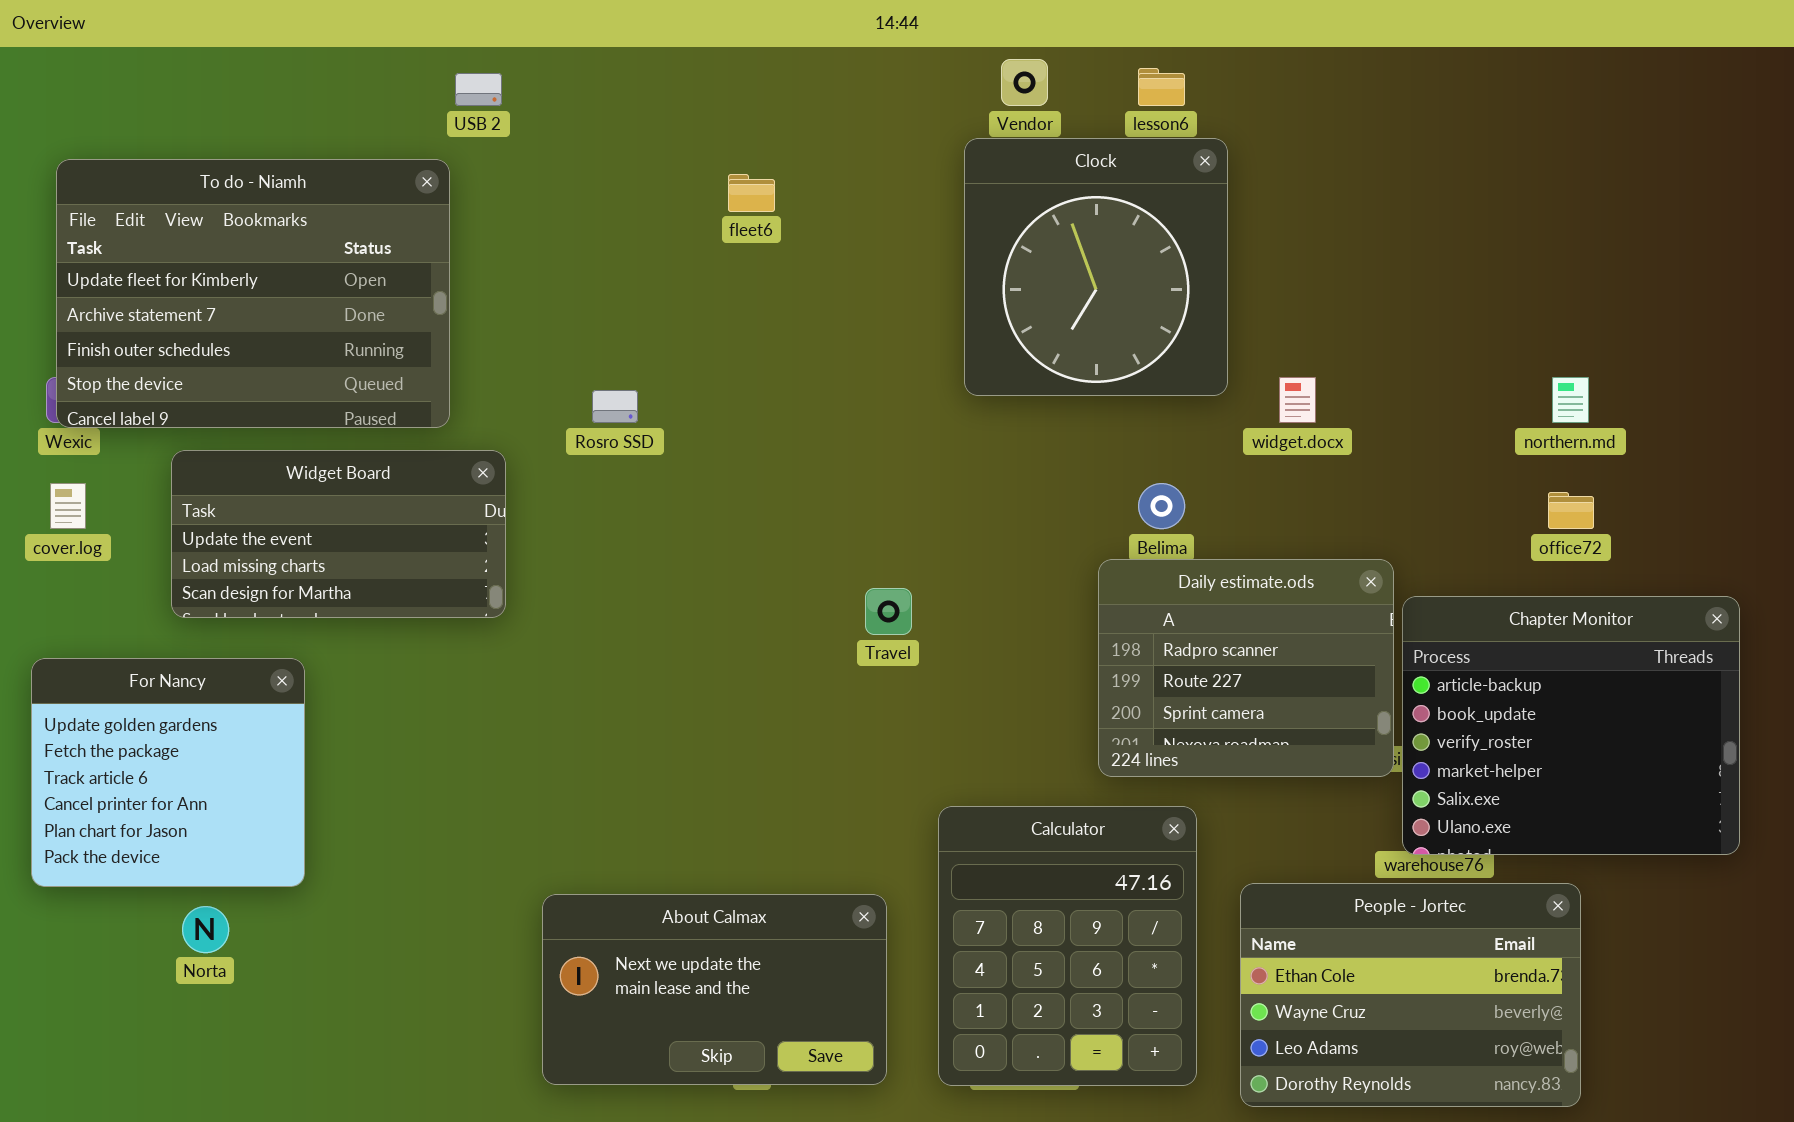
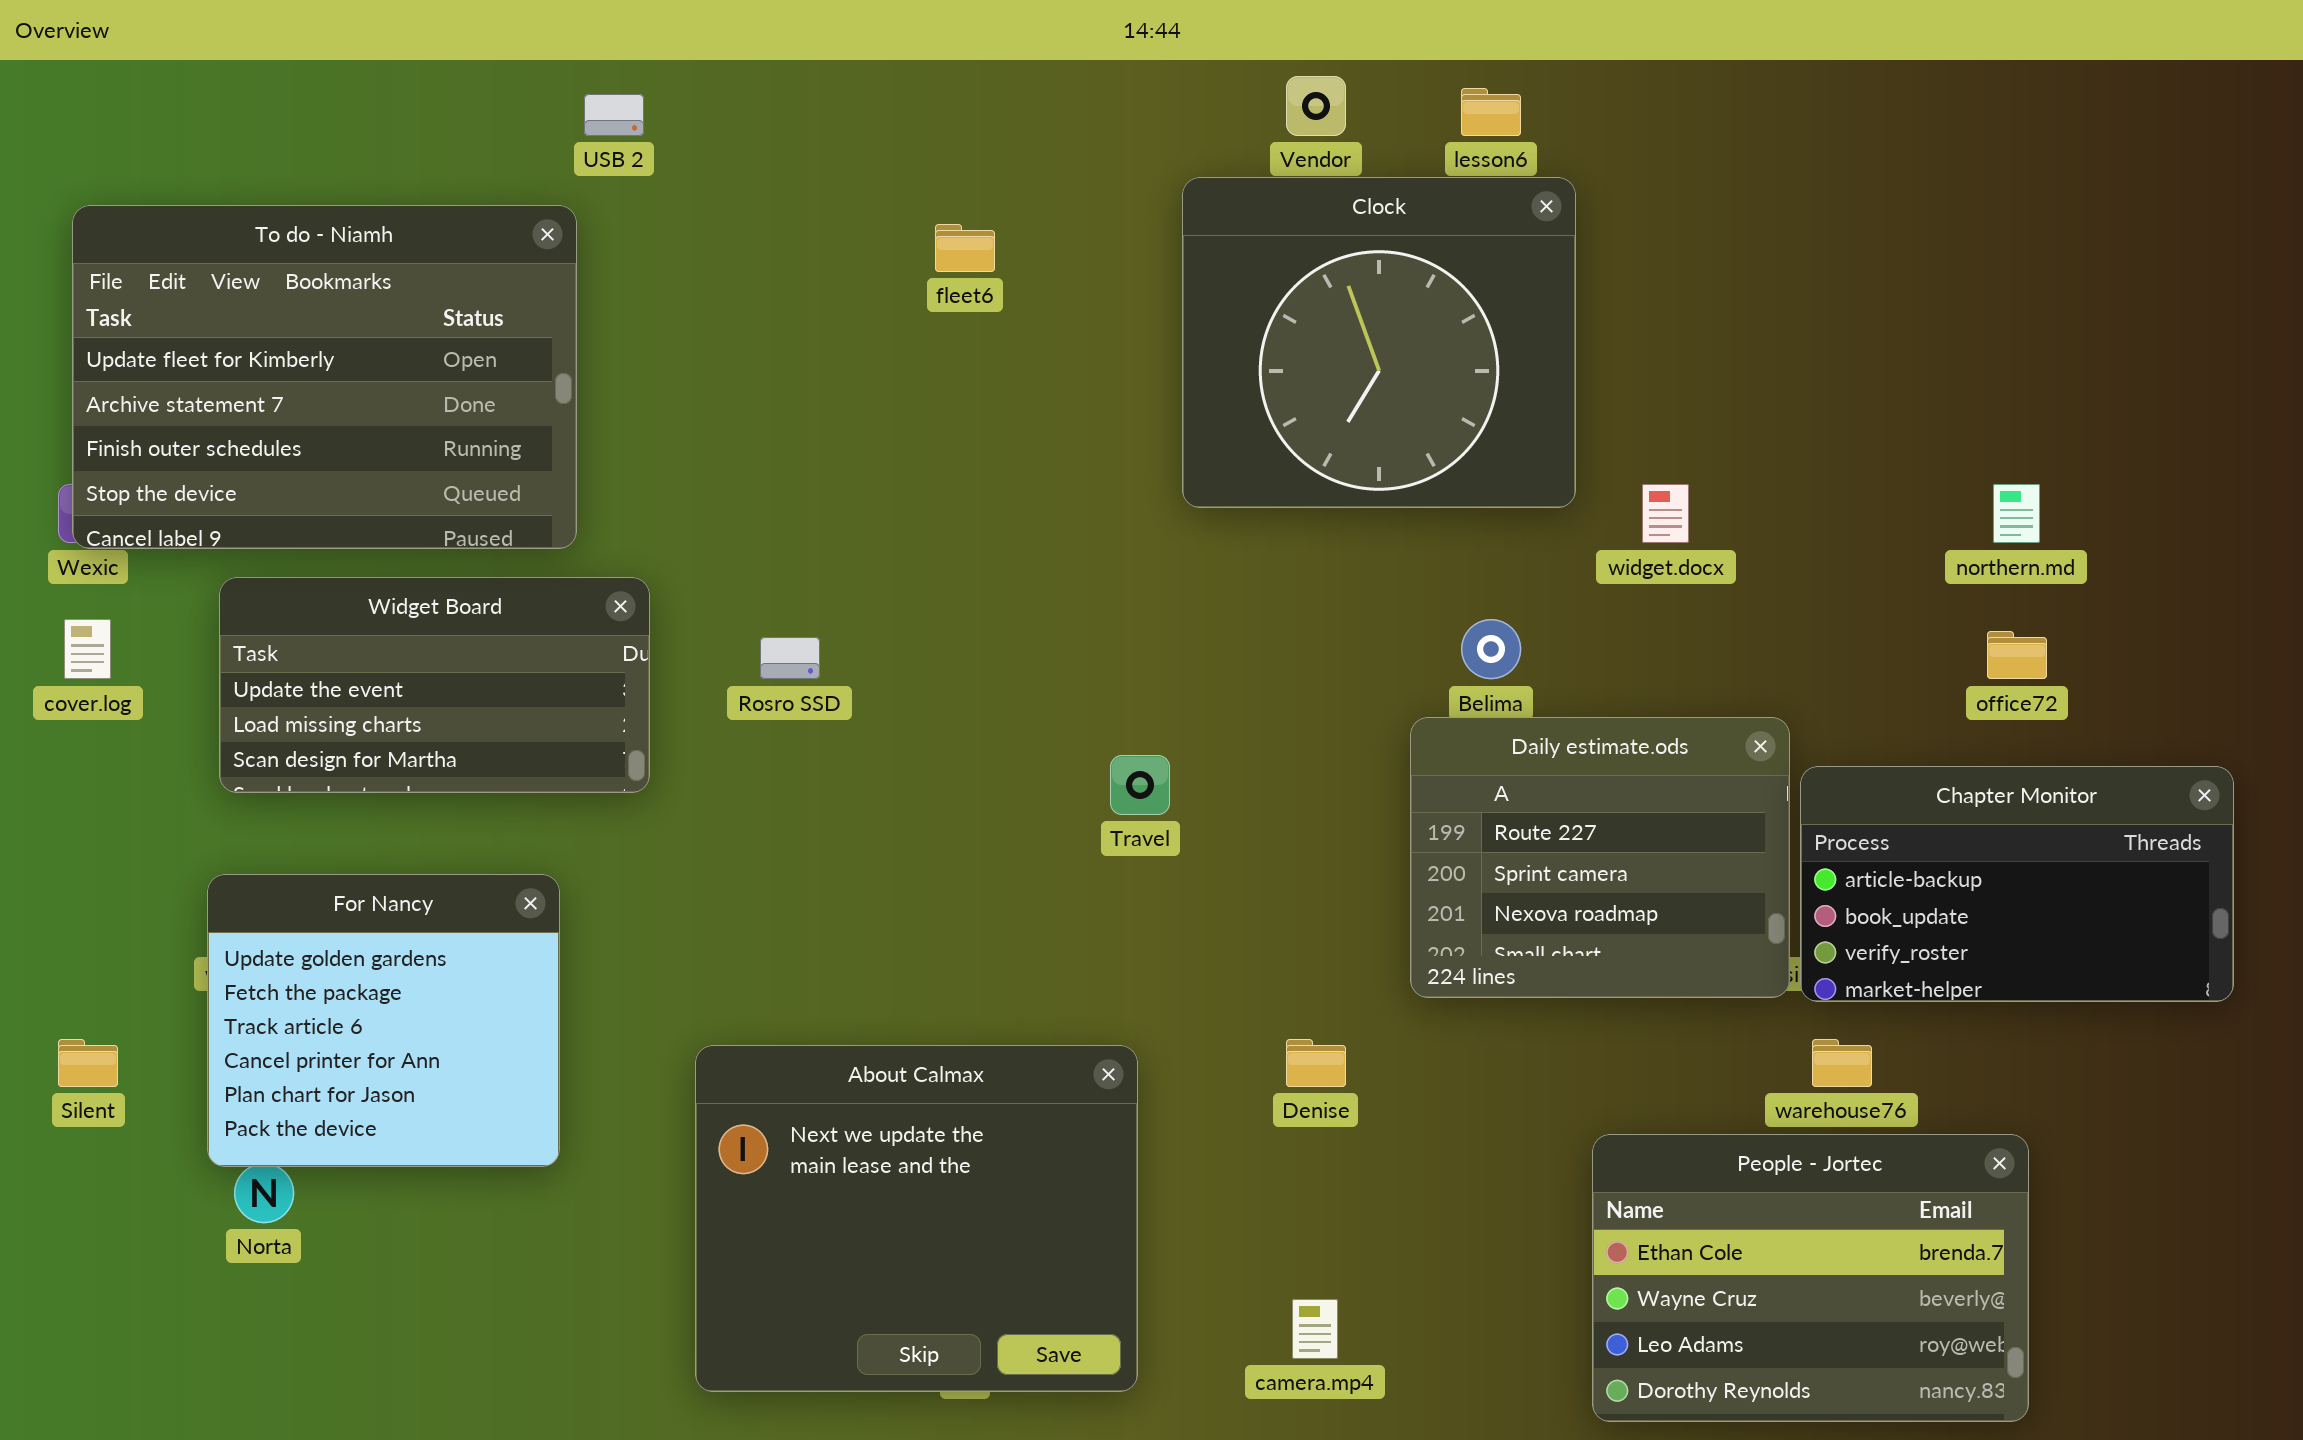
Clock: [964,138,1228,396] -> [1182,177,1576,508], resized
Rosro SSD: [592,390,638,423] -> [760,637,820,679], moved
Daily estimate.ods: [1098,559,1394,777] -> [1410,717,1790,998], scrolled down 1 row
Chapter Monitor: [1402,596,1740,855] -> [1800,766,2234,1002], resized
For Nancy: [31,658,305,887] -> [207,874,560,1167], moved
Calculator: [938,806,1197,1086] -> none, closed
About Calmax: [542,894,887,1085] -> [695,1045,1138,1392], resized

